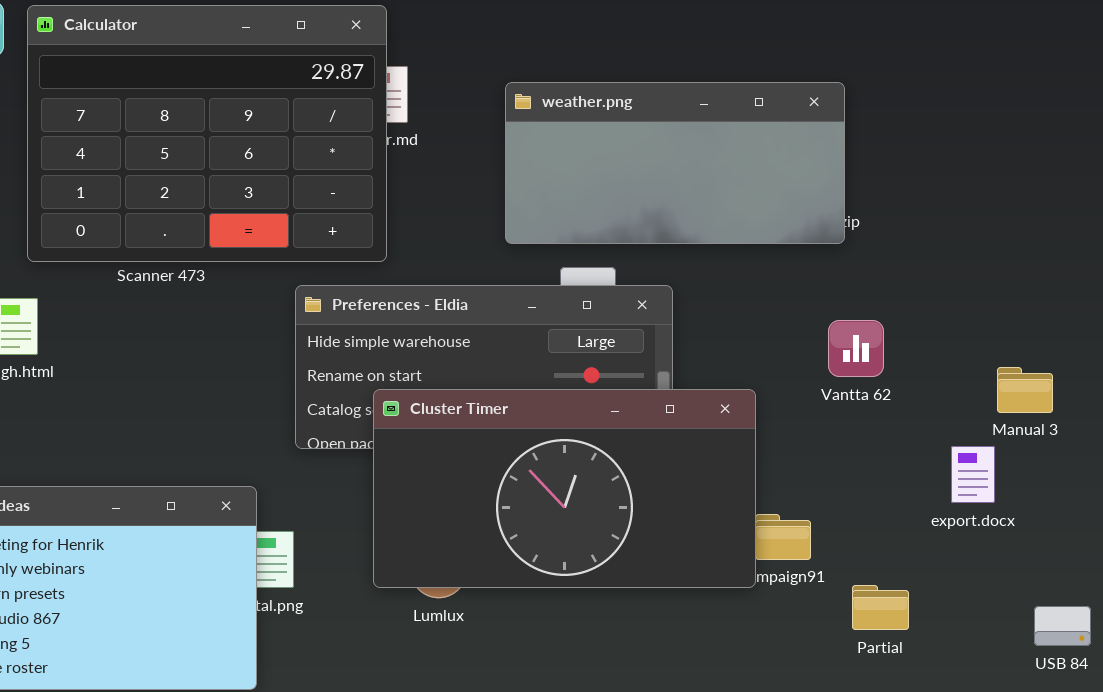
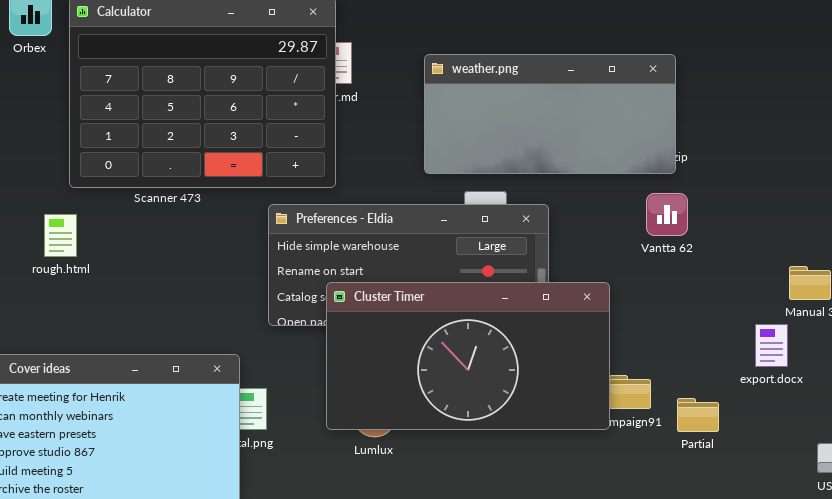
Vantta 62: [828,320,884,377] -> [646,193,688,236], moved
Partial: [852,585,909,630] -> [677,398,719,432], moved

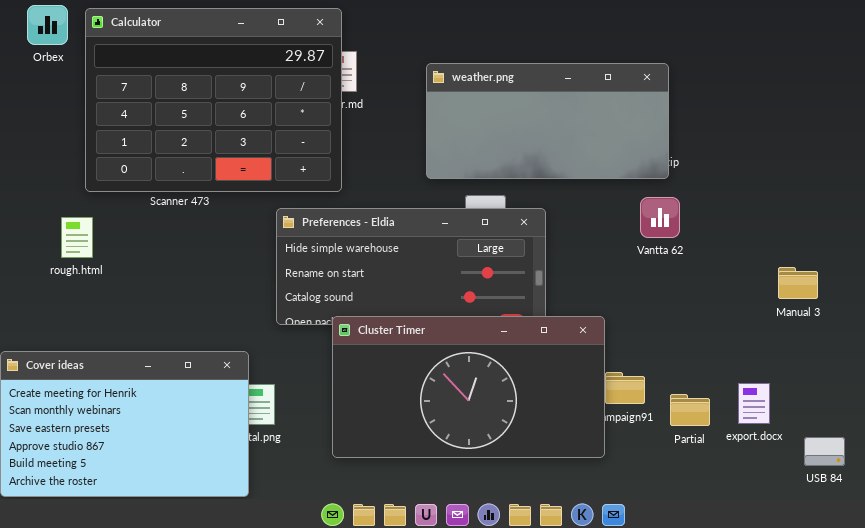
Cluster Timer: [326,282,610,430] -> [332,316,605,458], moved
export.docx: [755,324,788,367] -> [738,383,770,424], moved

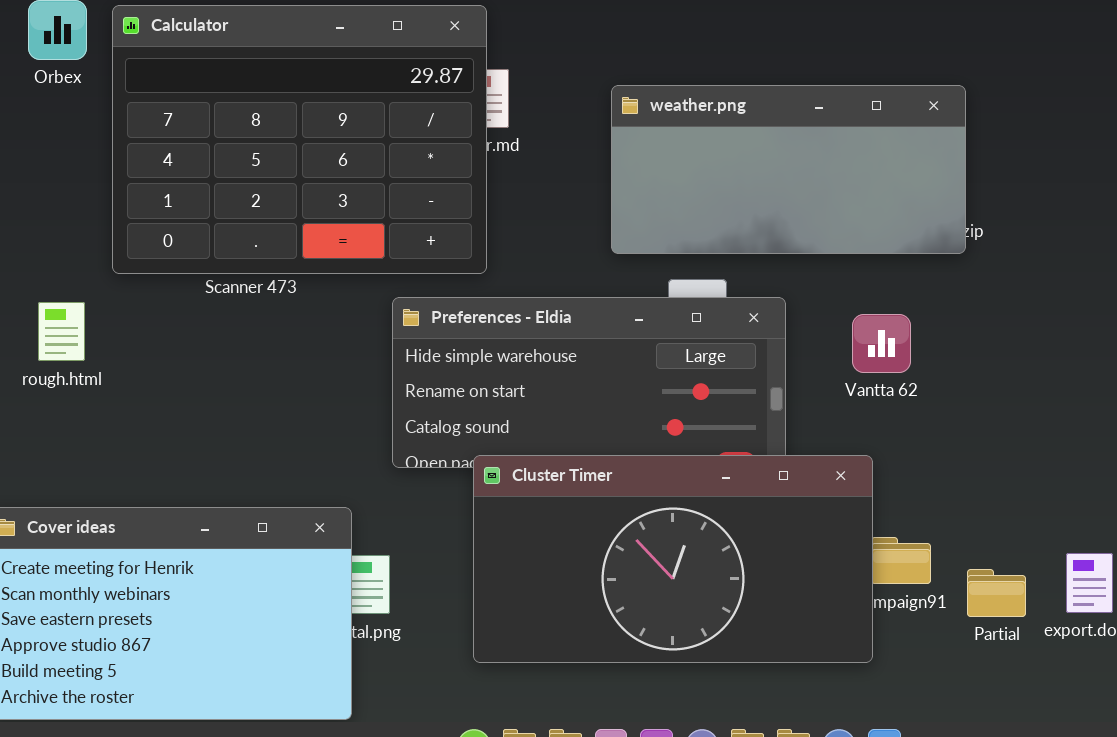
Vantta 62: [640,197,680,238] -> [852,314,911,373], moved
rough.html: [61,217,93,258] -> [38,302,85,361], moved

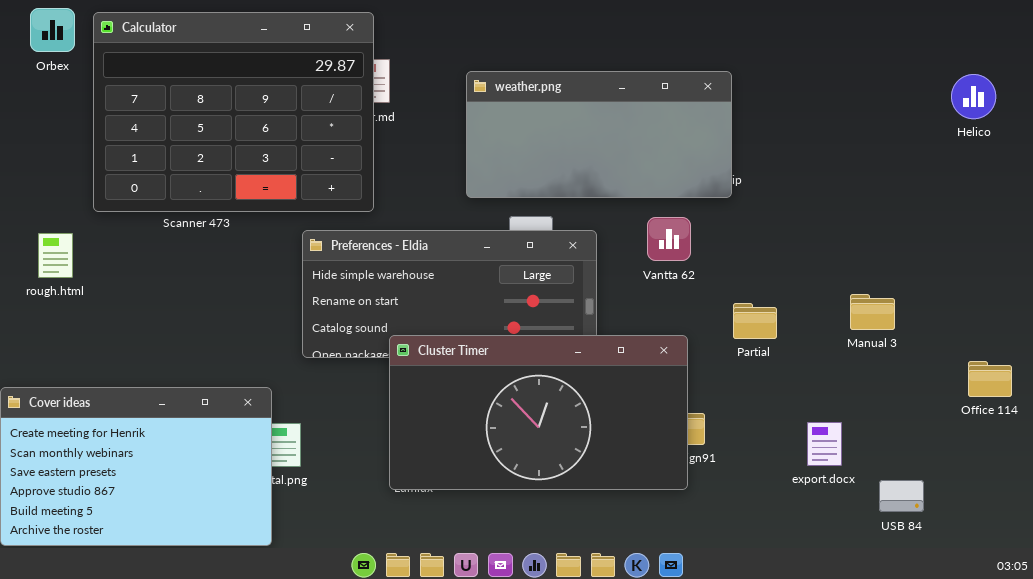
Vantta 62: [852,314,911,373] -> [647,217,691,261], moved
Cluster Timer: [473,455,873,663] -> [389,335,688,490], moved
Partial: [967,569,1026,617] -> [733,303,777,339], moved

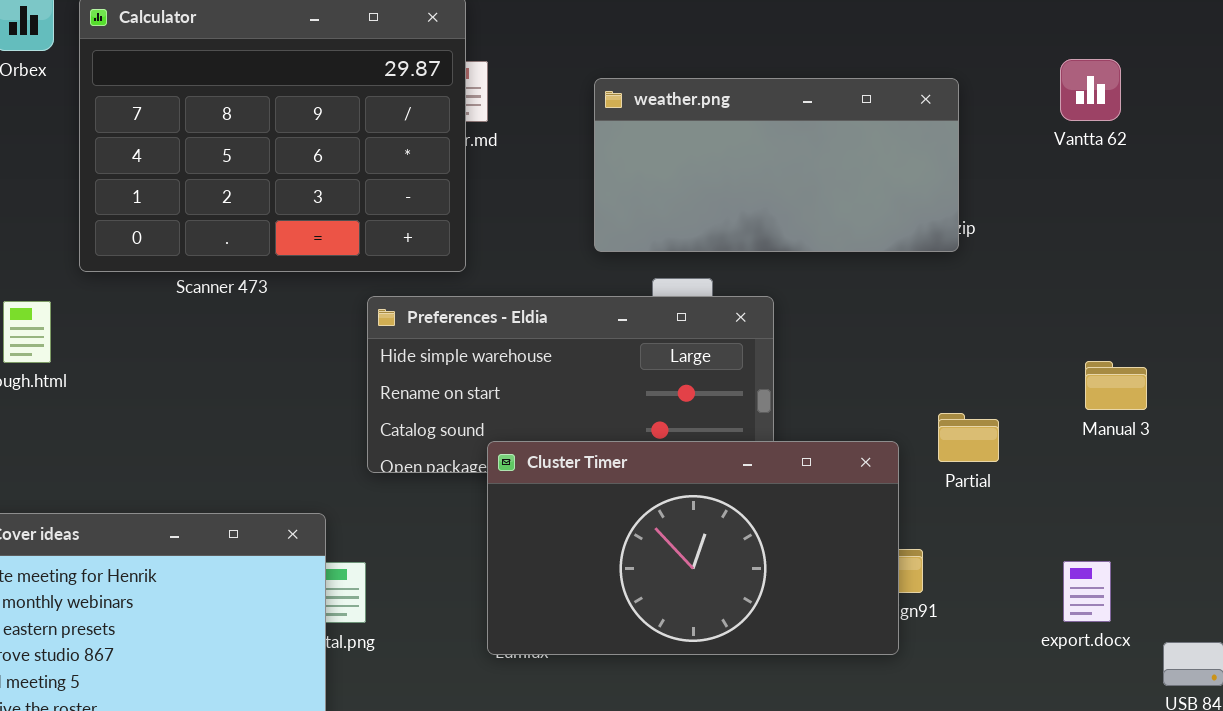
Vantta 62: [647,217,691,261] -> [1060,59,1121,121], moved
Manual 3: [850,294,895,330] -> [1085,361,1147,410], moved
Partial: [733,303,777,339] -> [938,413,999,462], moved

